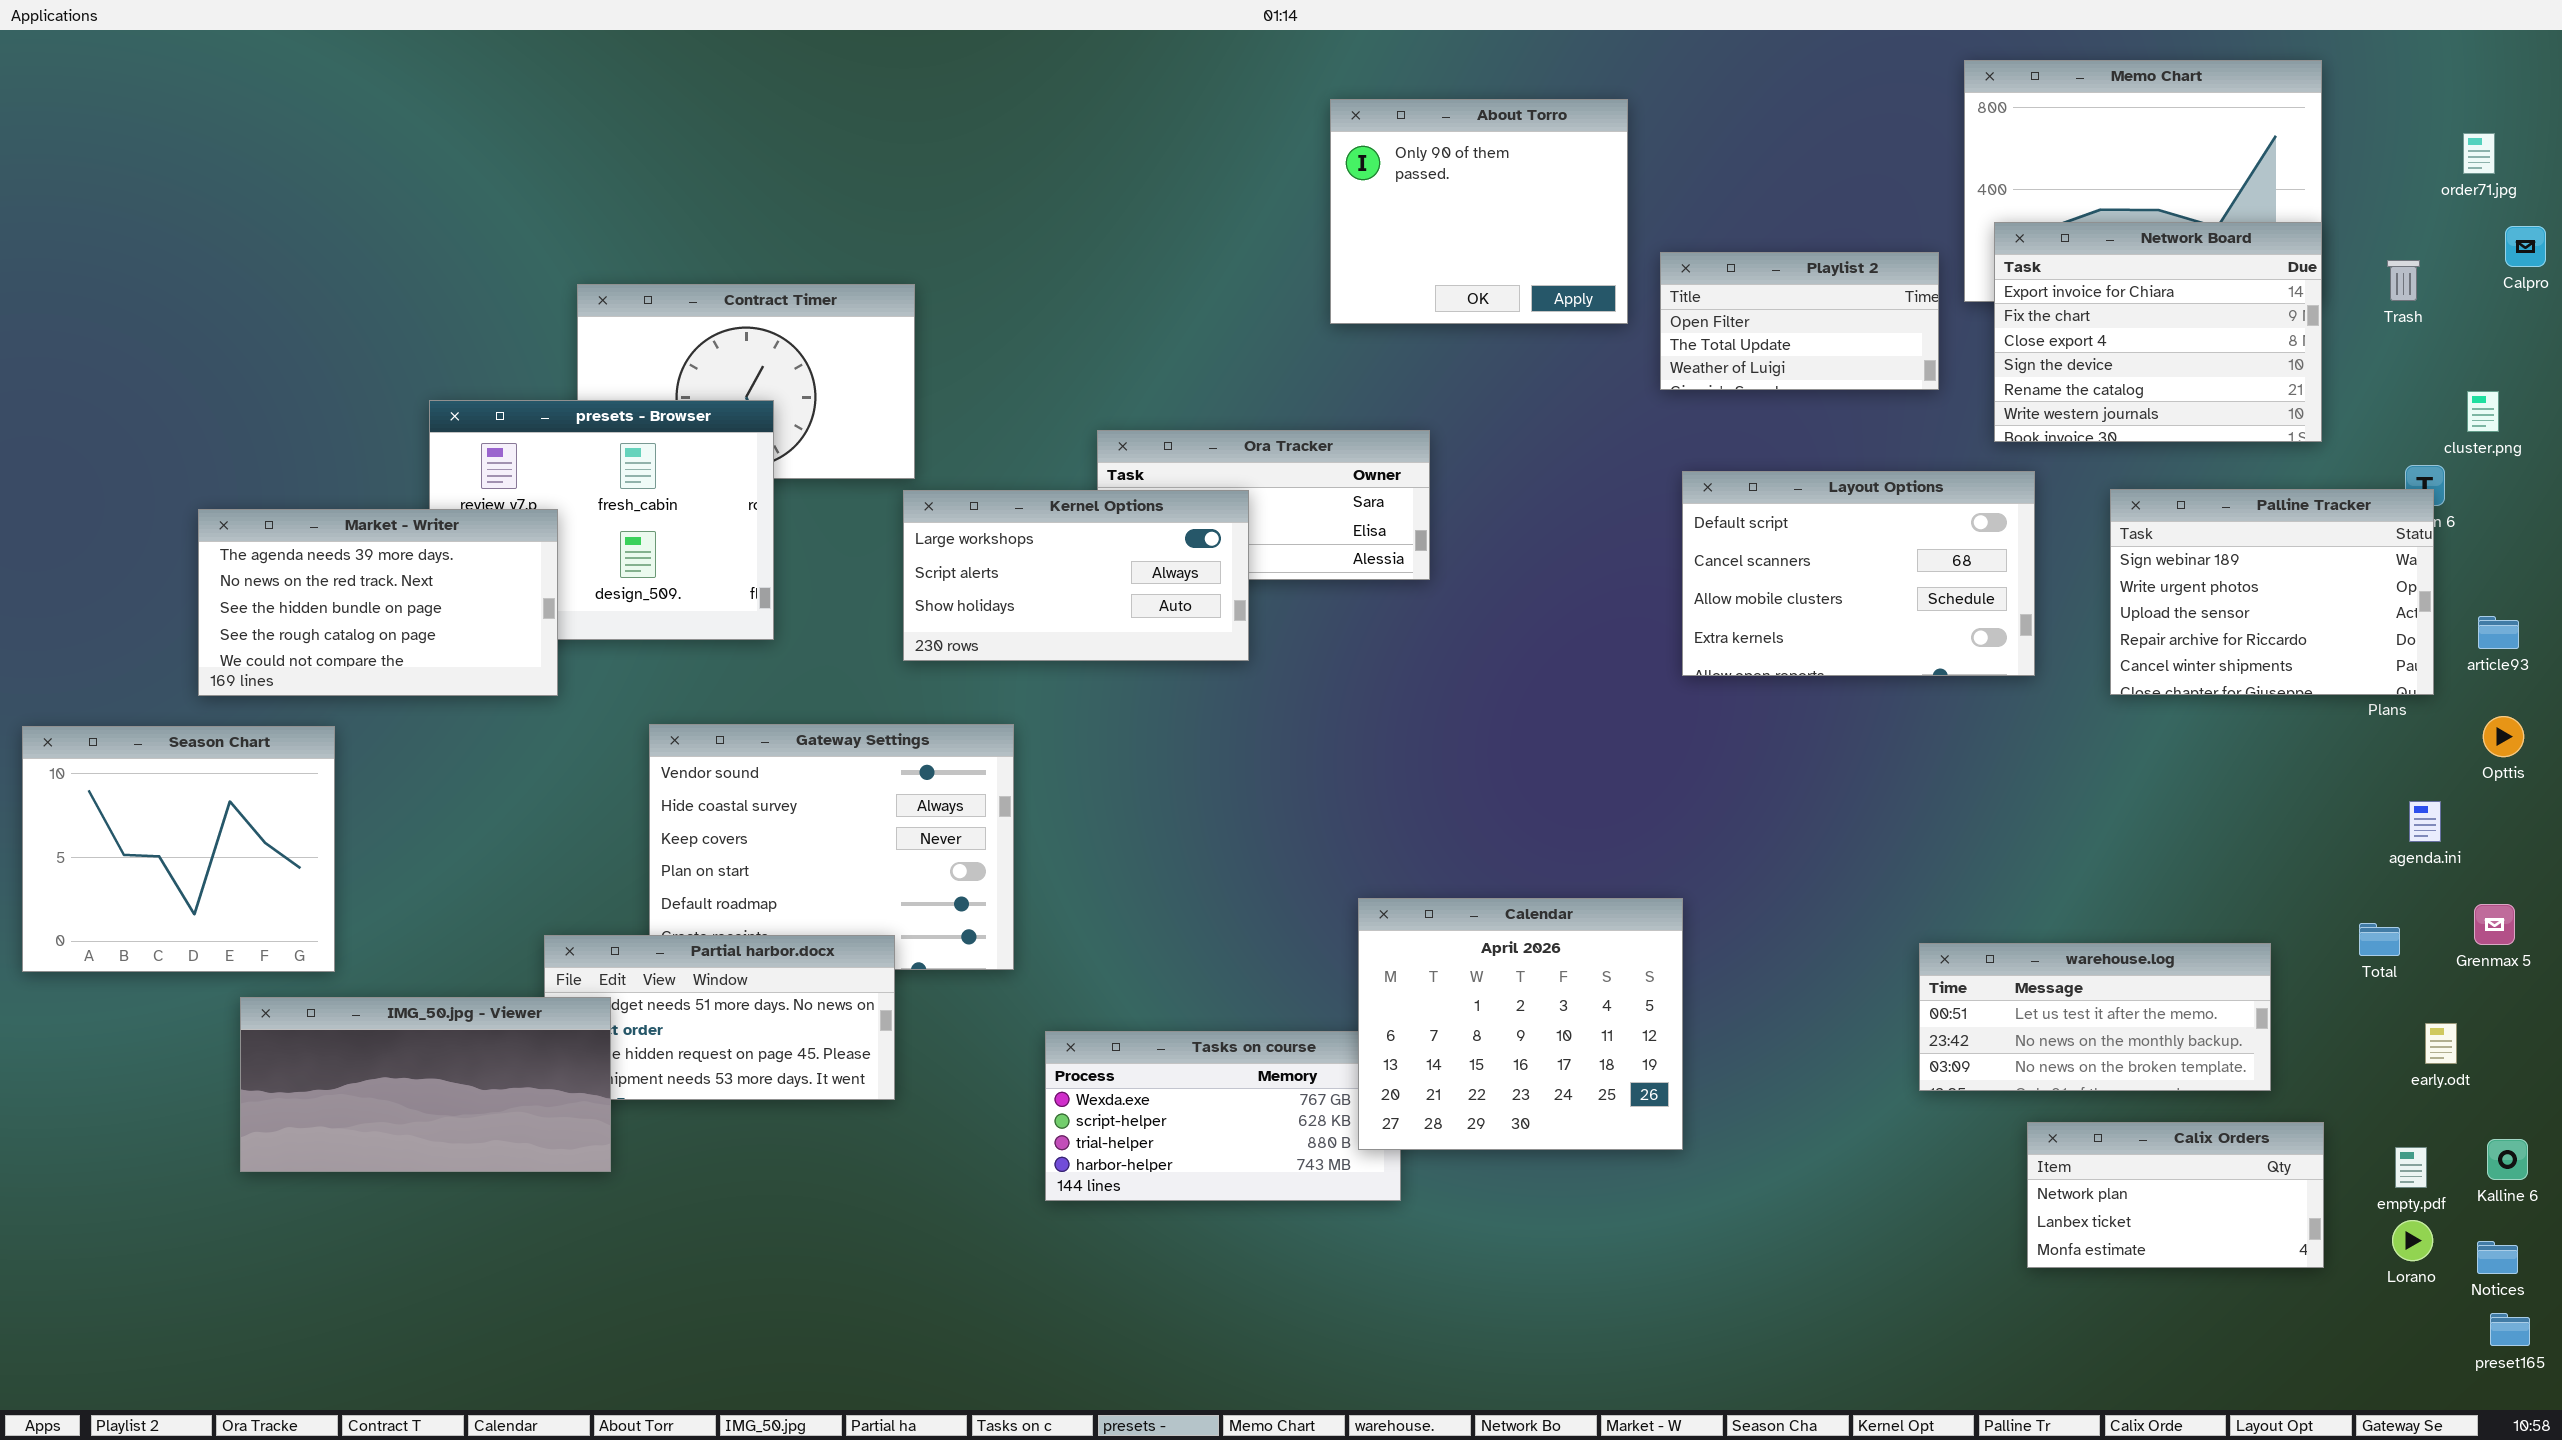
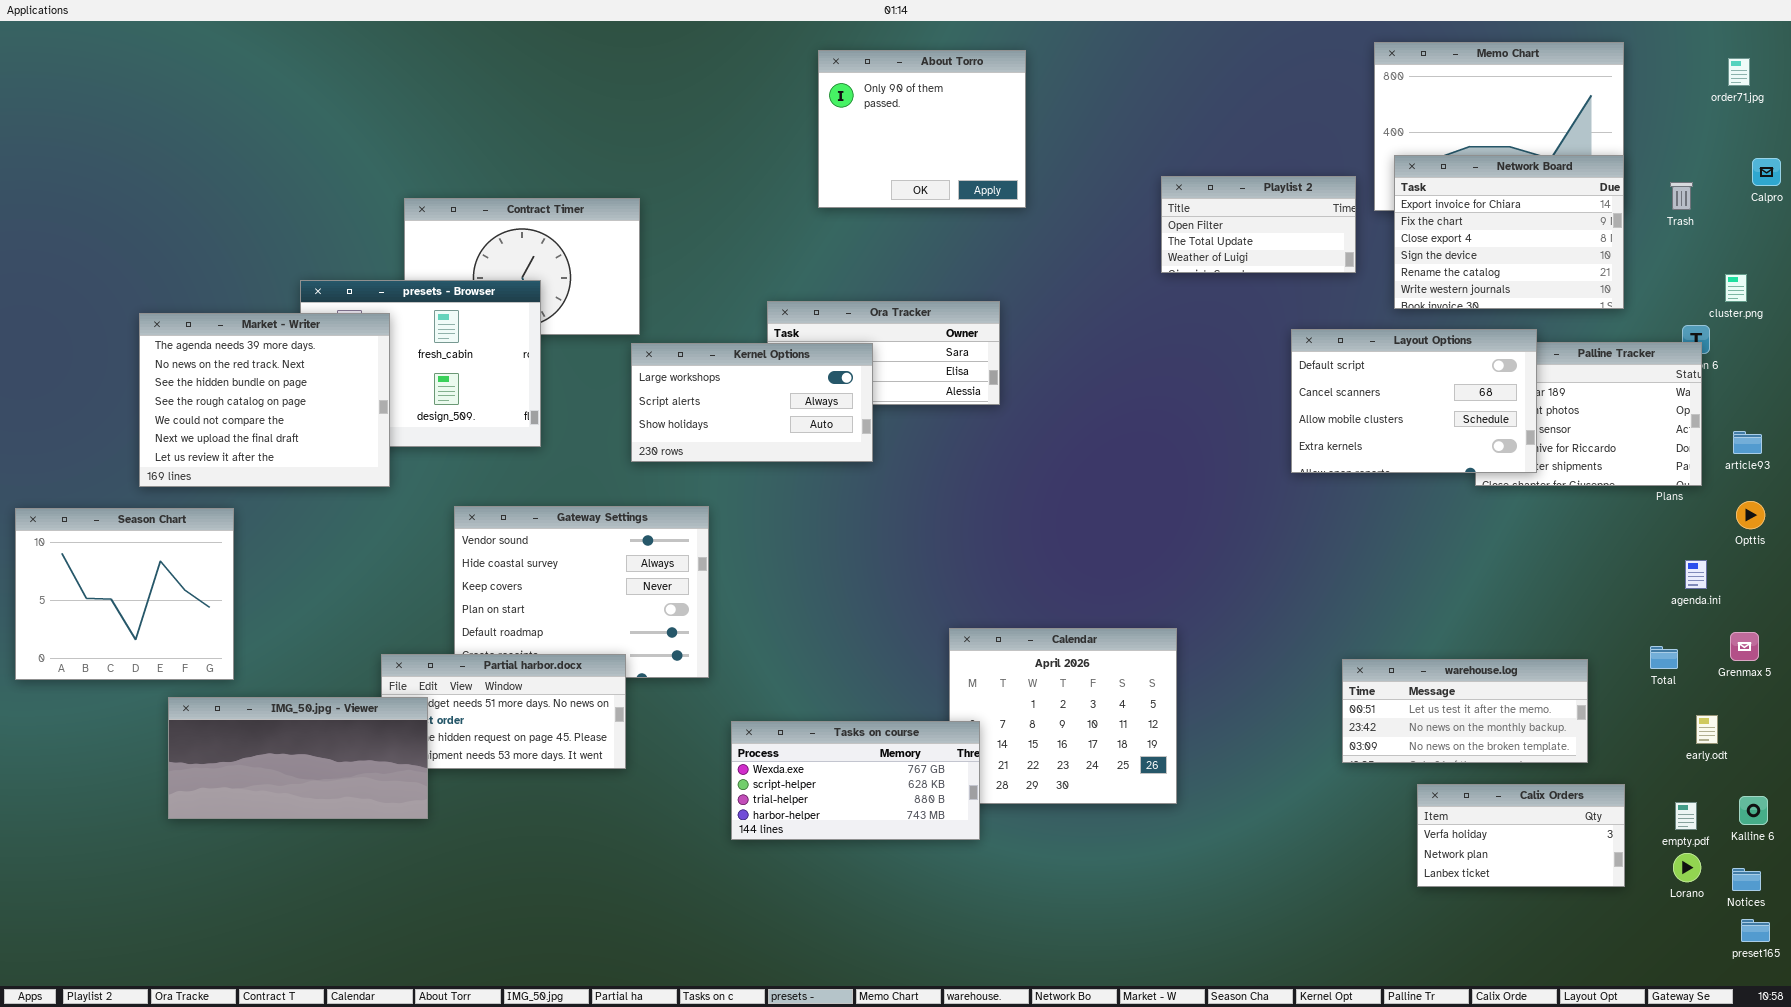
About Torro: [1330,99,1628,324] -> [818,50,1026,208], moved
order71.jpg: [2463,133,2495,174] -> [1728,58,1750,86], moved
Layout Options: [1682,471,2035,676] -> [1291,329,1537,473], moved
Market - Writer: [198,509,558,696] -> [139,313,390,487], resized
Tasks on course: [1045,1031,1401,1201] -> [731,721,980,840], raised
Calix Orders: [2027,1122,2324,1268] -> [1417,784,1625,887], scrolled up 1 row

